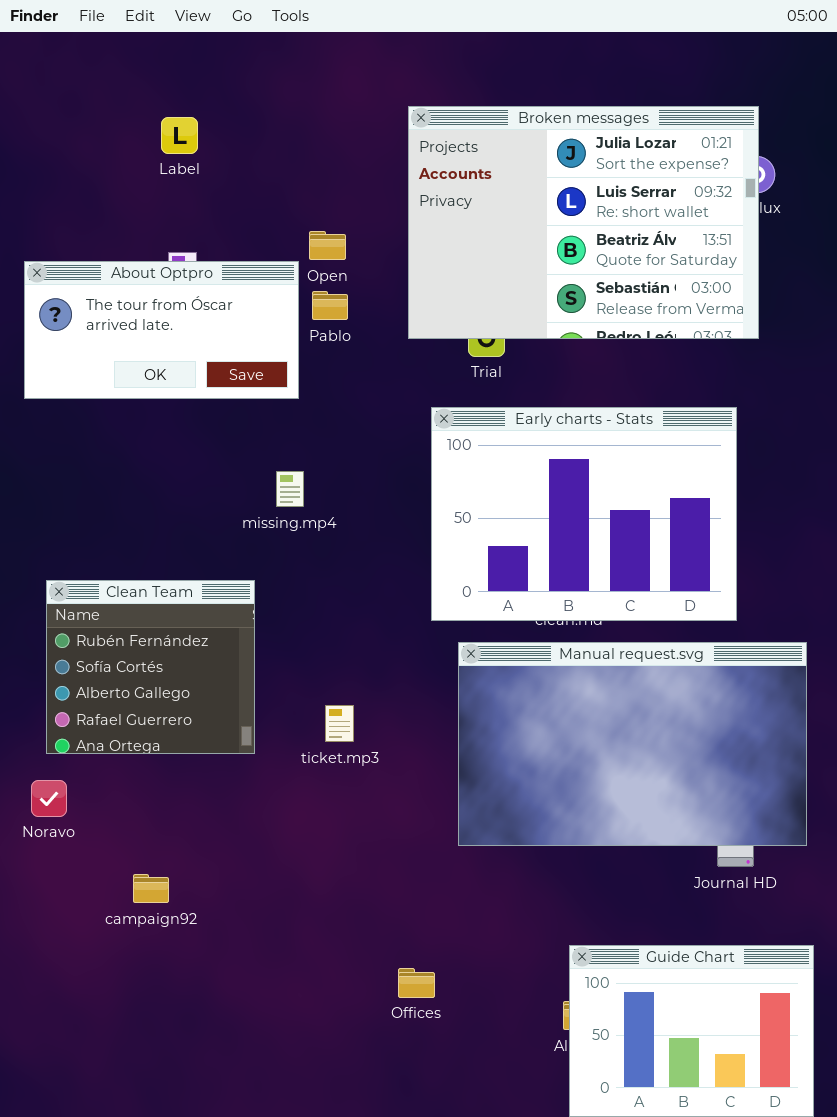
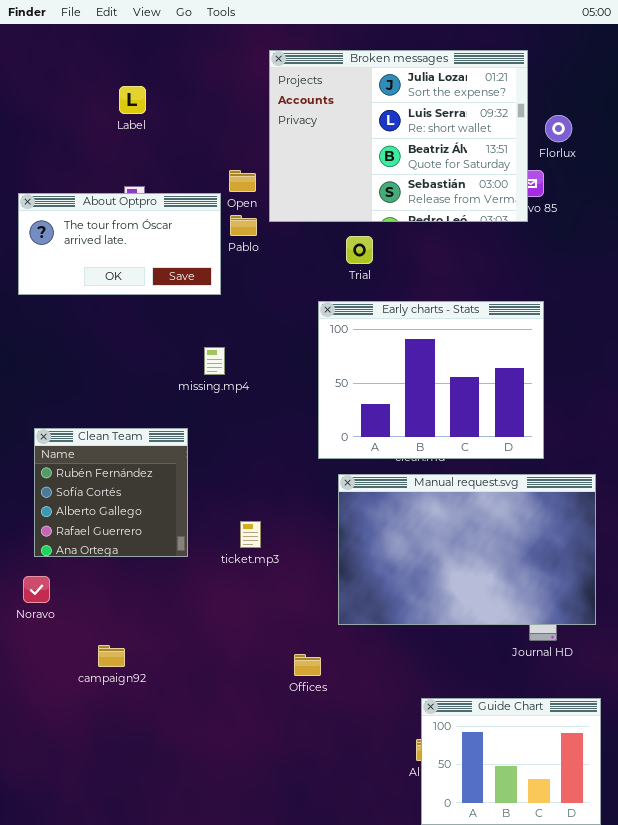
Broken messages: [408,106,759,339] -> [269,50,528,222], moved
Offices: [398,968,435,998] -> [294,654,321,676], moved

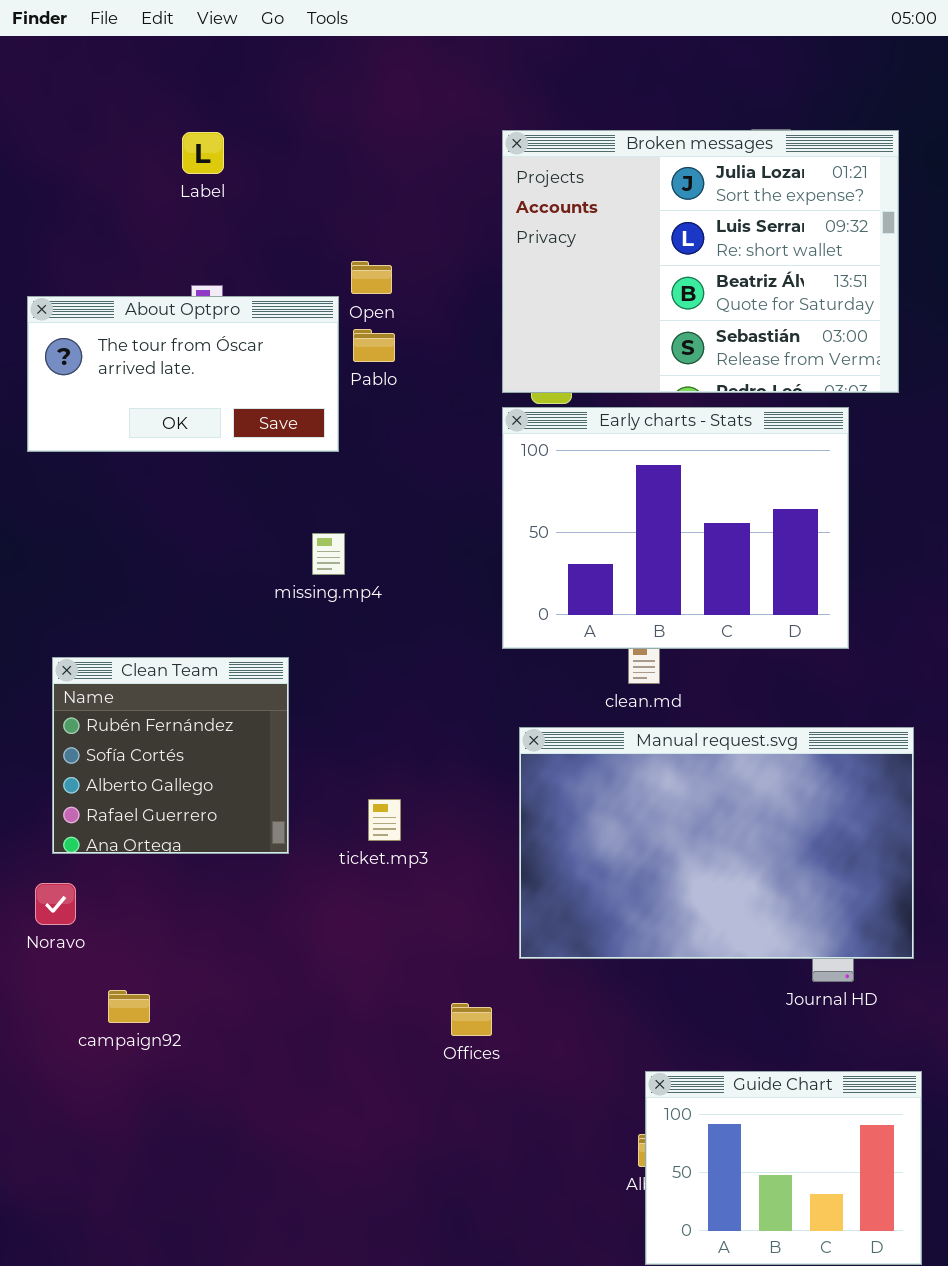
Broken messages: [269,50,528,222] -> [502,130,899,393], moved
Early charts - Stats: [318,301,544,459] -> [502,407,849,649], moved
campaign92: [98,645,125,667] -> [108,990,150,1023], moved

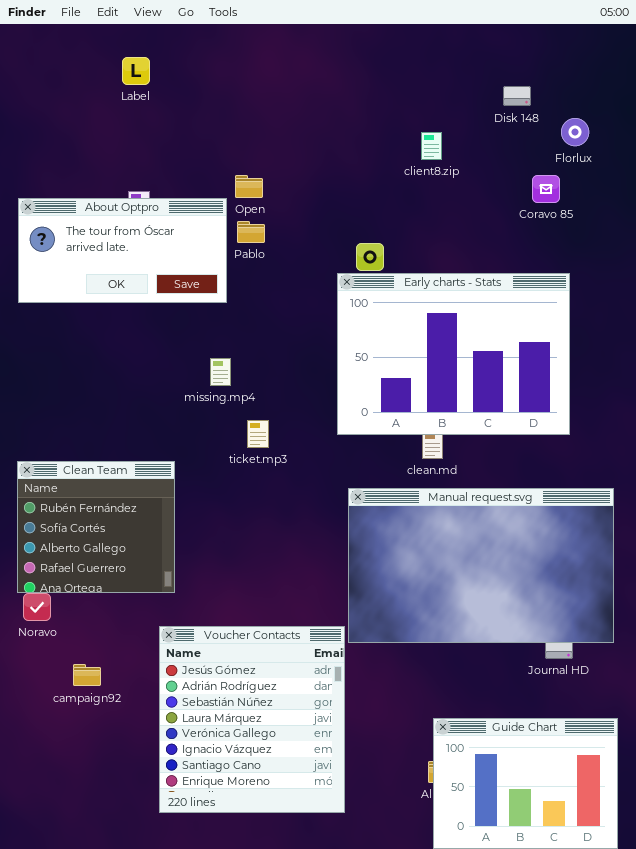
Broken messages: [502,130,899,393] -> none, closed
Label: [182,132,224,174] -> [122,57,150,85], moved
Clean Team: [52,657,289,854] -> [17,461,175,593], moved
ticket.mp3: [368,799,401,841] -> [247,420,269,448], moved
Voucher Contacts: none -> [159,626,345,813], opened

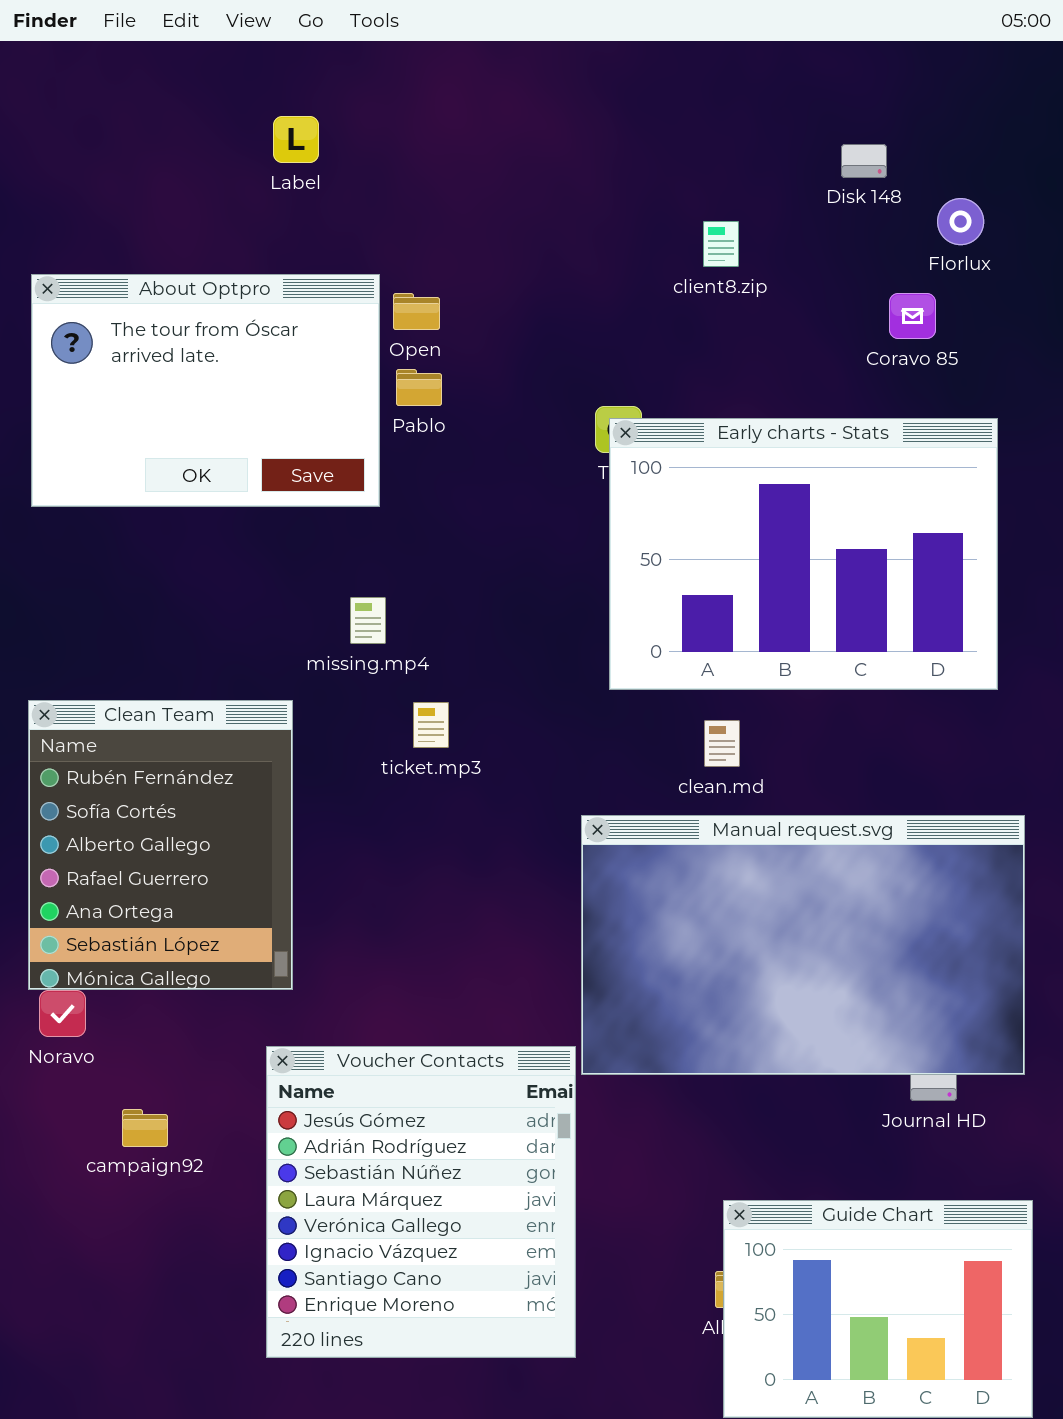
Label: [122,57,150,85] -> [273,116,319,163], moved
About Optpro: [18,198,227,303] -> [31,274,380,507], resized
Early charts - Stats: [337,273,570,435] -> [609,418,998,690], moved
Clean Team: [17,461,175,593] -> [28,700,293,990], resized

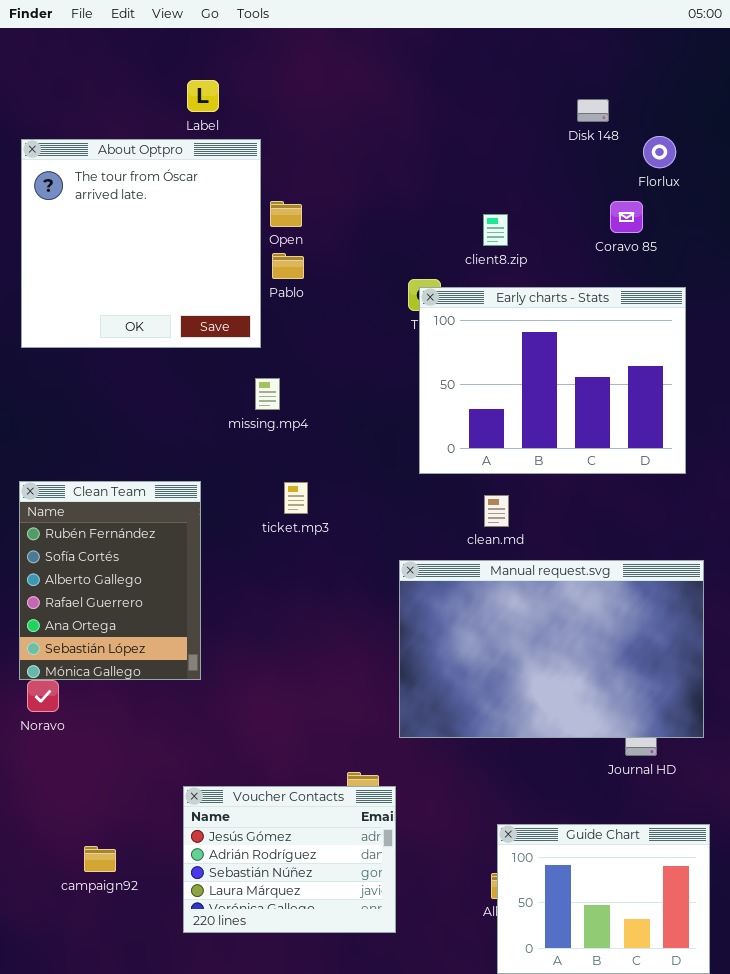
client8.zip: [703,221,739,267] -> [483,214,508,246], moved
About Optpro: [31,274,380,507] -> [21,139,261,348], resized
missing.mp4: [350,597,386,644] -> [255,378,280,410], moved
Voucher Contacts: [266,1046,576,1358] -> [183,786,396,933], resized
campaign92: [122,1109,168,1147] -> [84,846,116,872], moved

